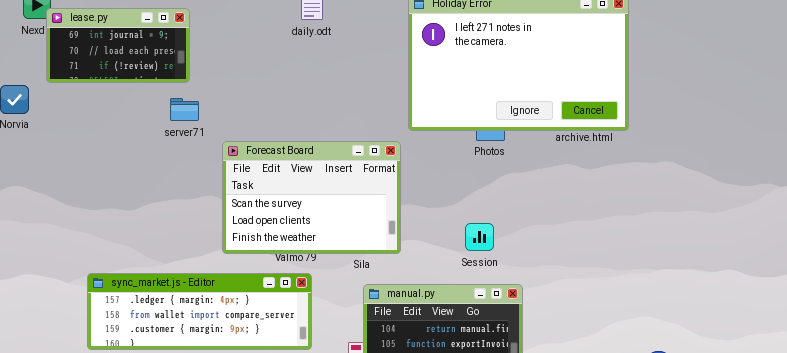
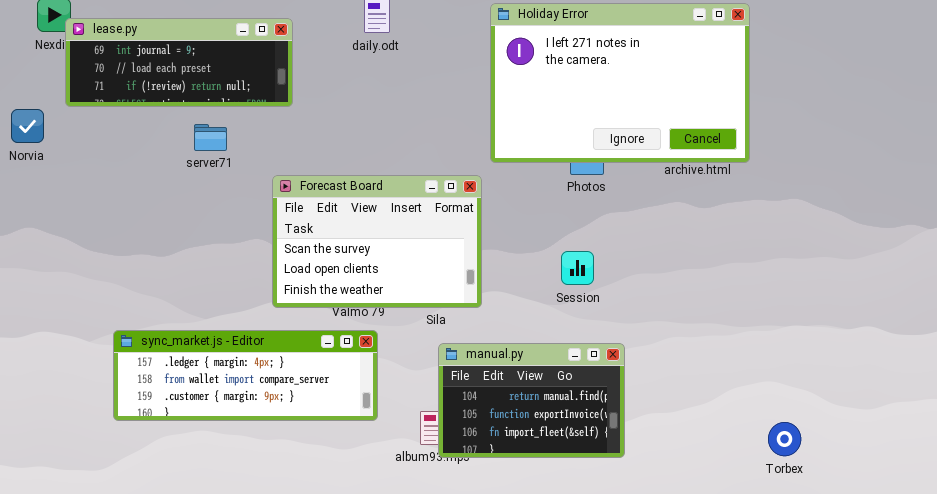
lease.py: [46,8,190,83] -> [65,18,293,107], resized
server71: [170,98,199,121] -> [194,124,227,151], moved
Session: [465,223,494,251] -> [561,251,594,285], moved

